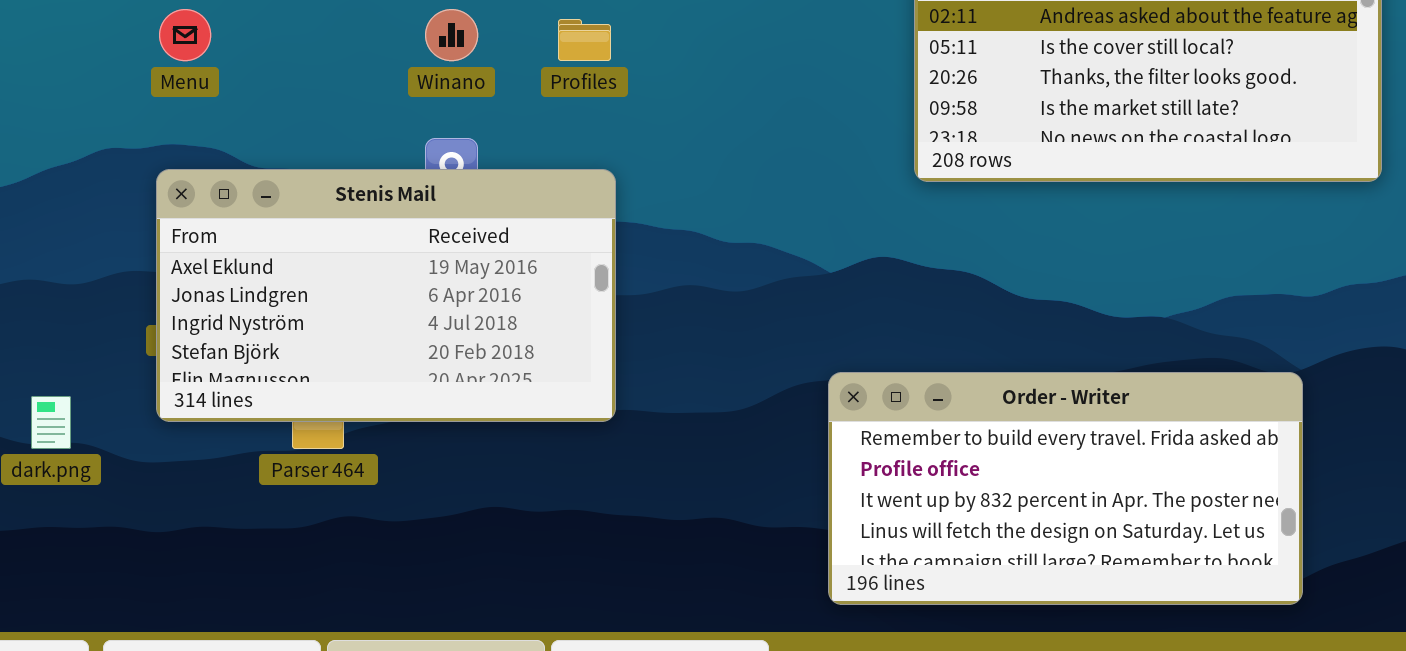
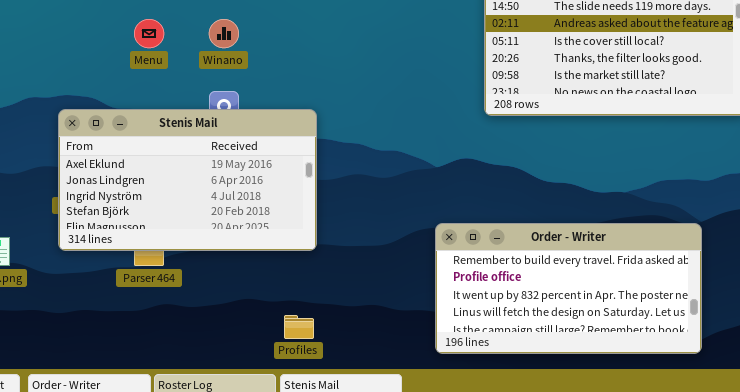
Menu: [159,9,211,61] -> [134,19,164,48], moved
Profiles: [558,19,611,61] -> [284,315,314,339], moved

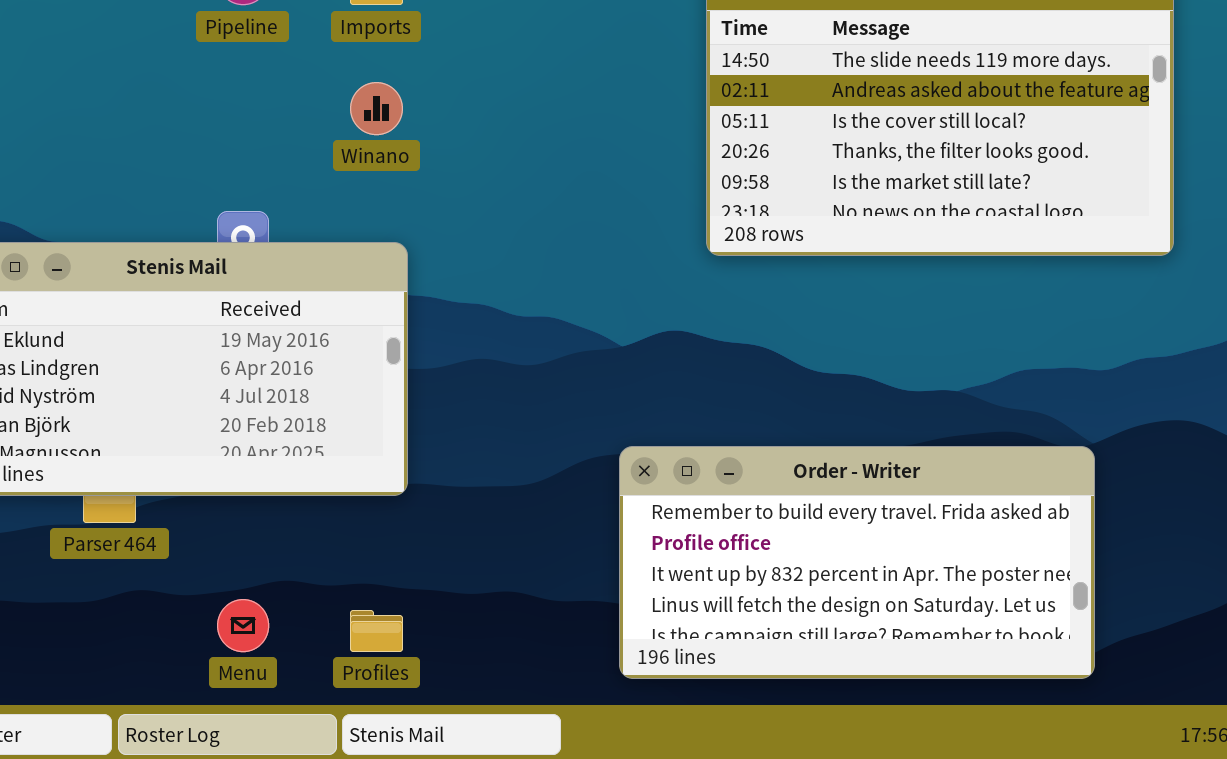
Menu: [134,19,164,48] -> [217,599,269,652], moved
Winano: [209,19,239,48] -> [350,82,403,135], moved

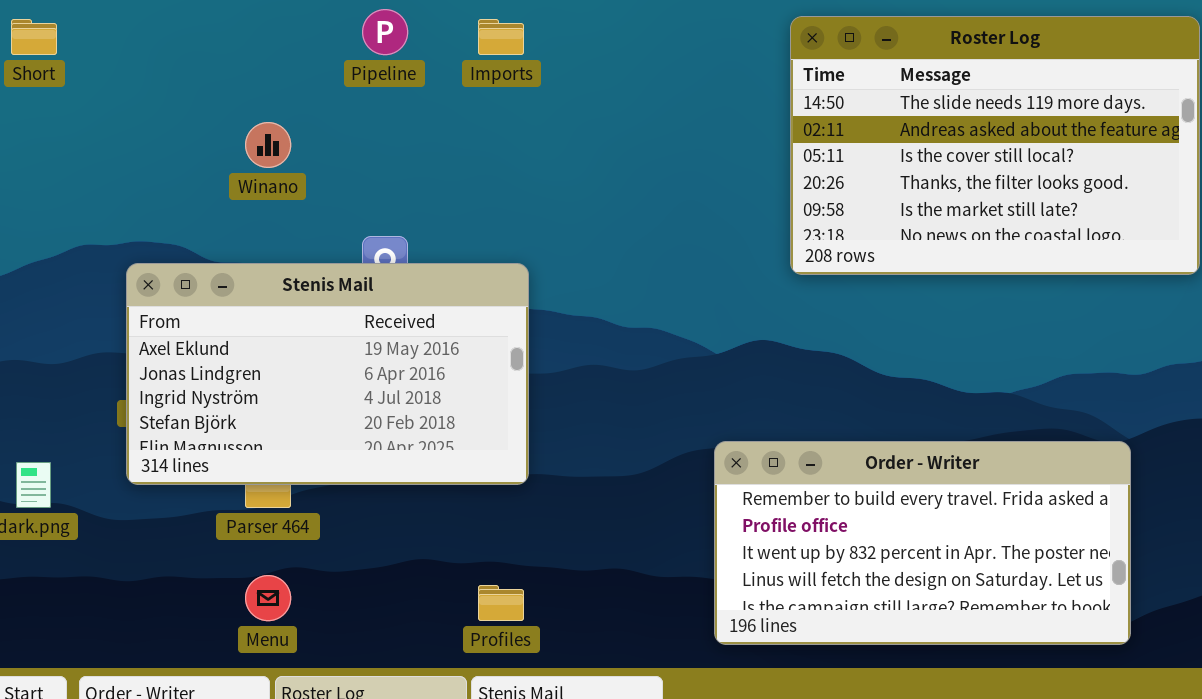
Winano: [350,82,403,135] -> [245,122,291,168], moved
Menu: [217,599,269,652] -> [245,575,291,621], moved

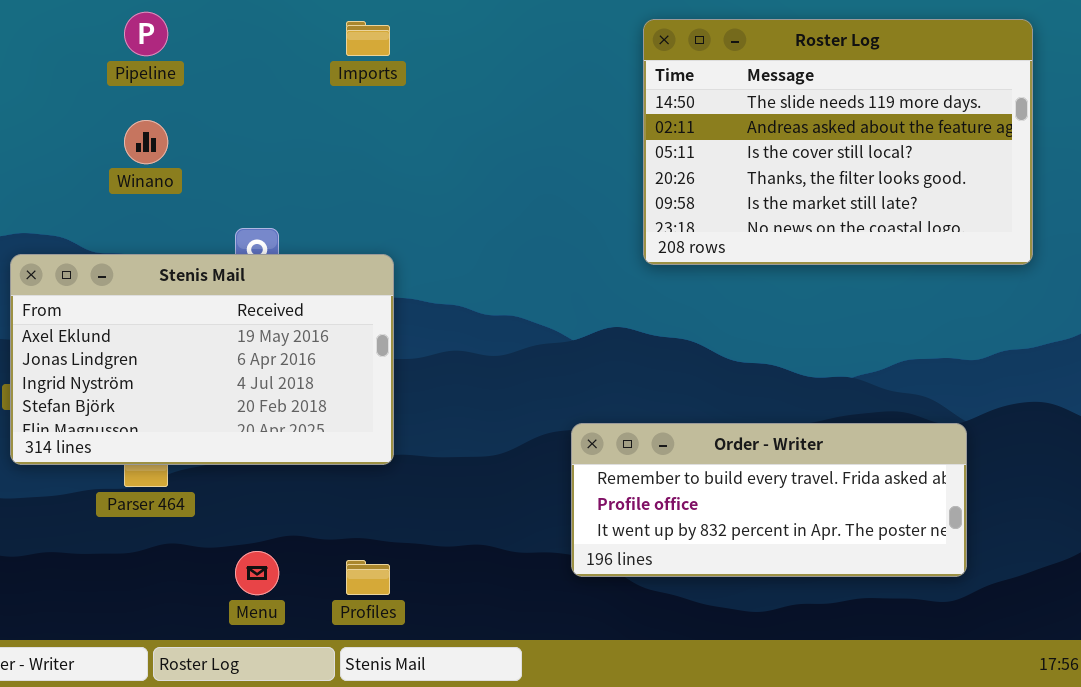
Pipeline: [362,9,408,55] -> [124,12,168,56], moved
Order - Writer: [714,441,1131,645] -> [571,423,967,577], resized
Menu: [245,575,291,621] -> [235,551,279,595], moved

